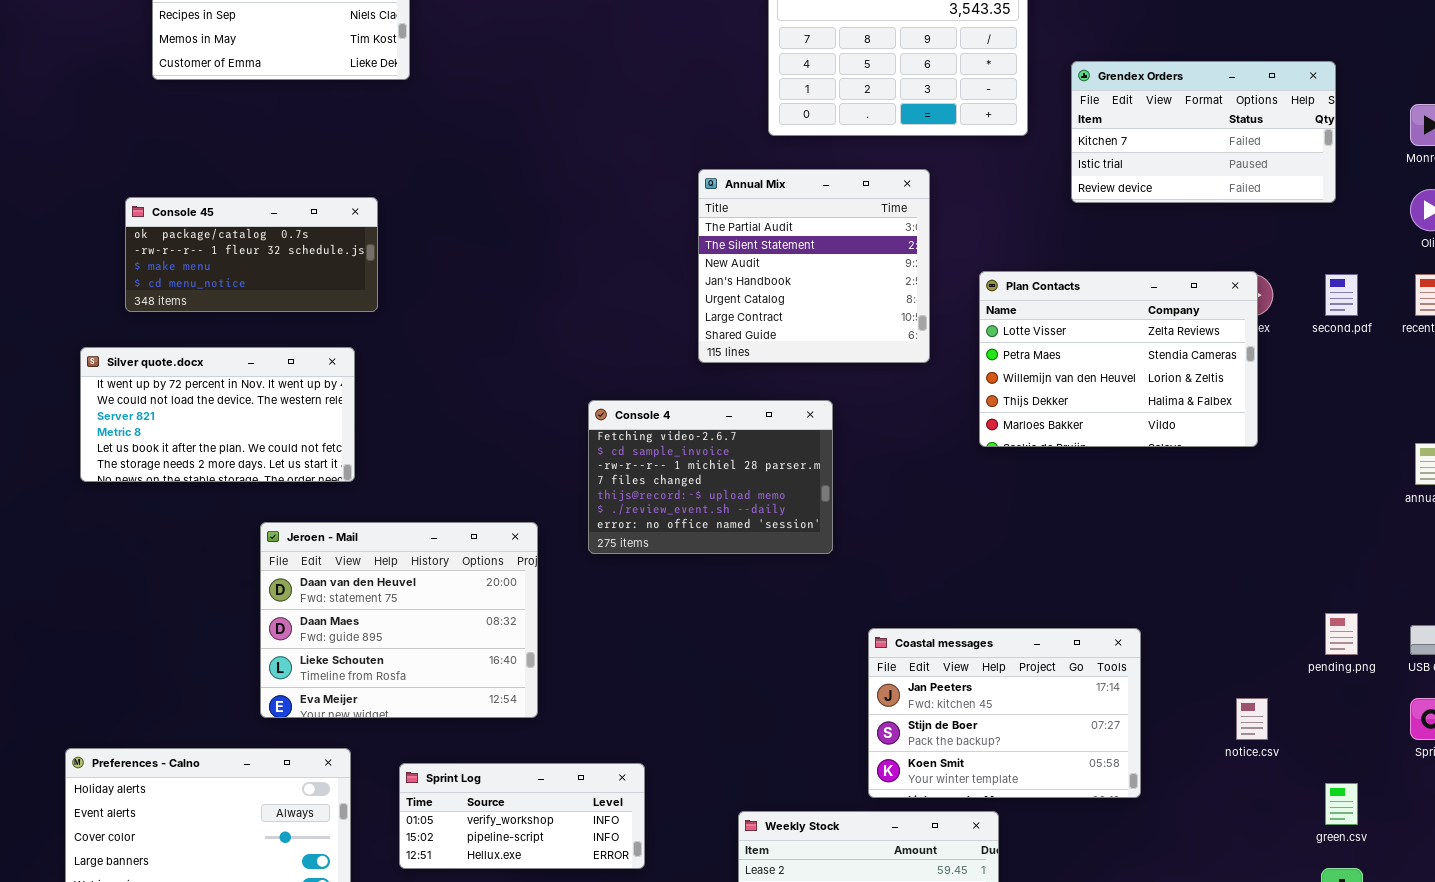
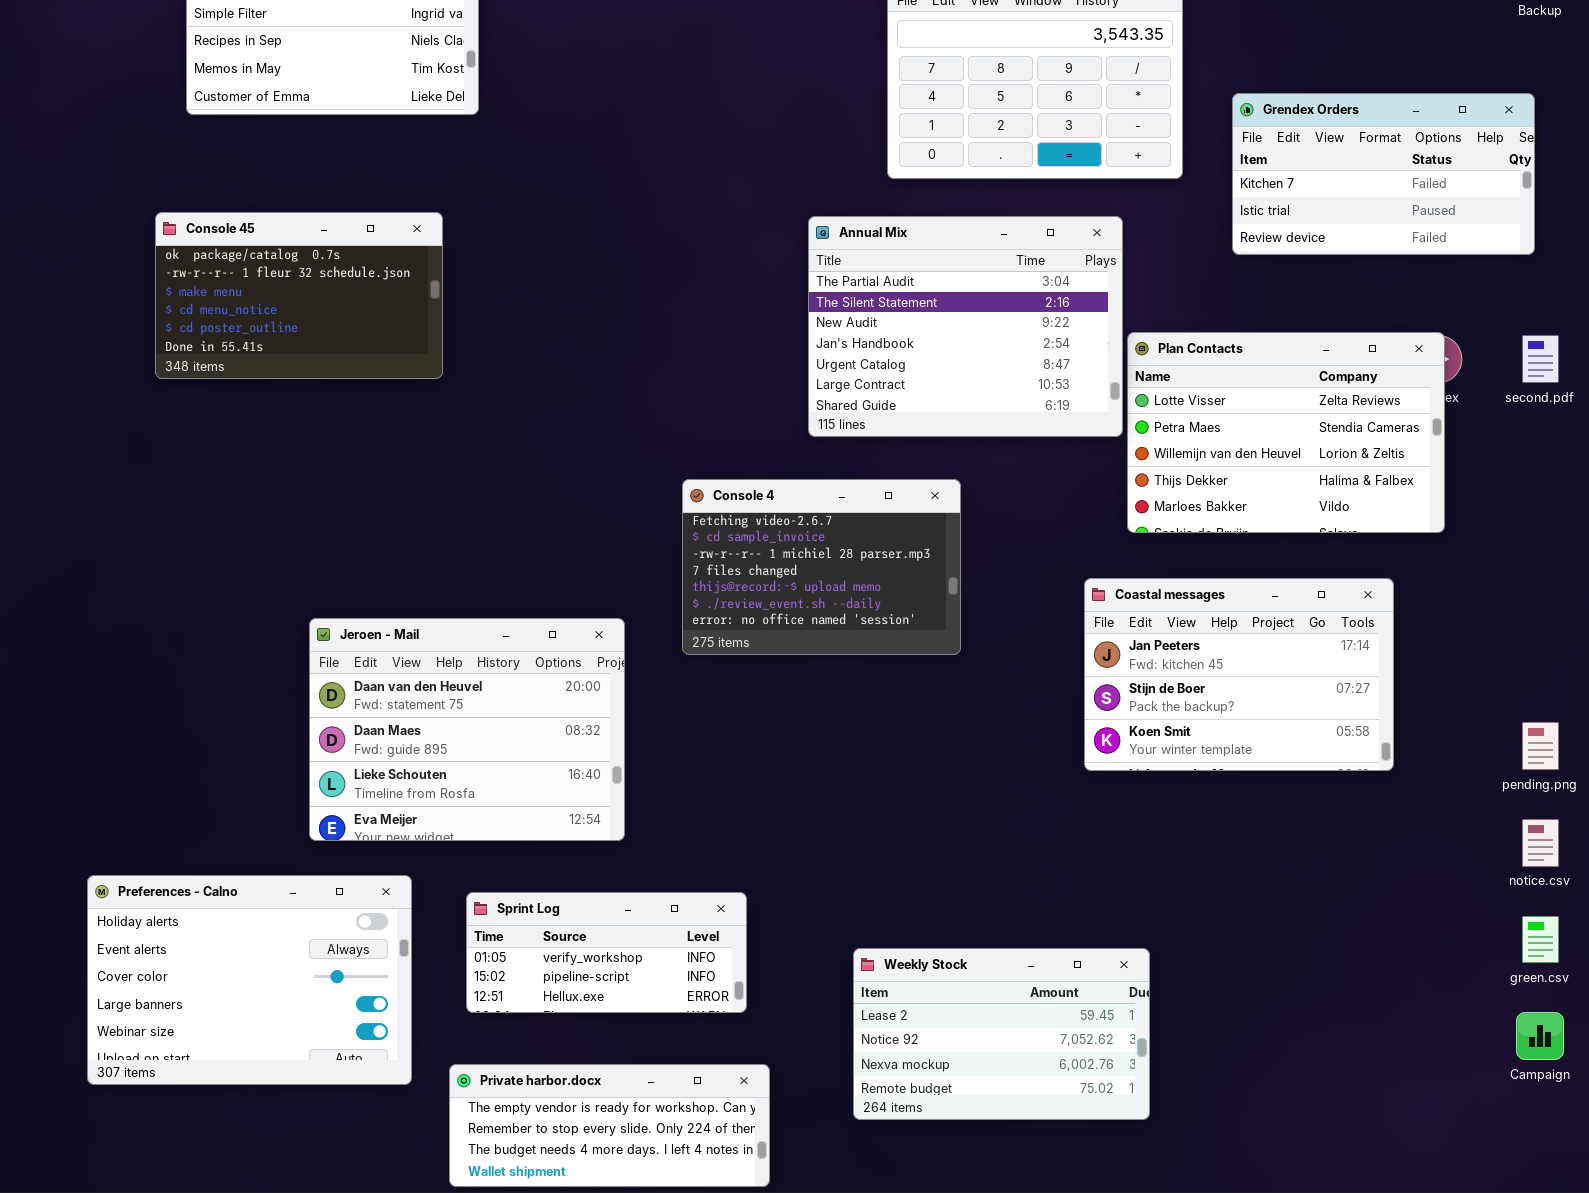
Annual Mix: [698,169,930,363] -> [808,216,1123,437], resized
Console 45: [125,197,378,312] -> [155,212,443,379], resized
Silver quote.docx: [80,347,355,482] -> none, closed
Coastal messages: [868,628,1141,798] -> [1084,578,1394,771], moved
notice.csv: [1236,698,1268,740] -> [1522,819,1559,867], moved

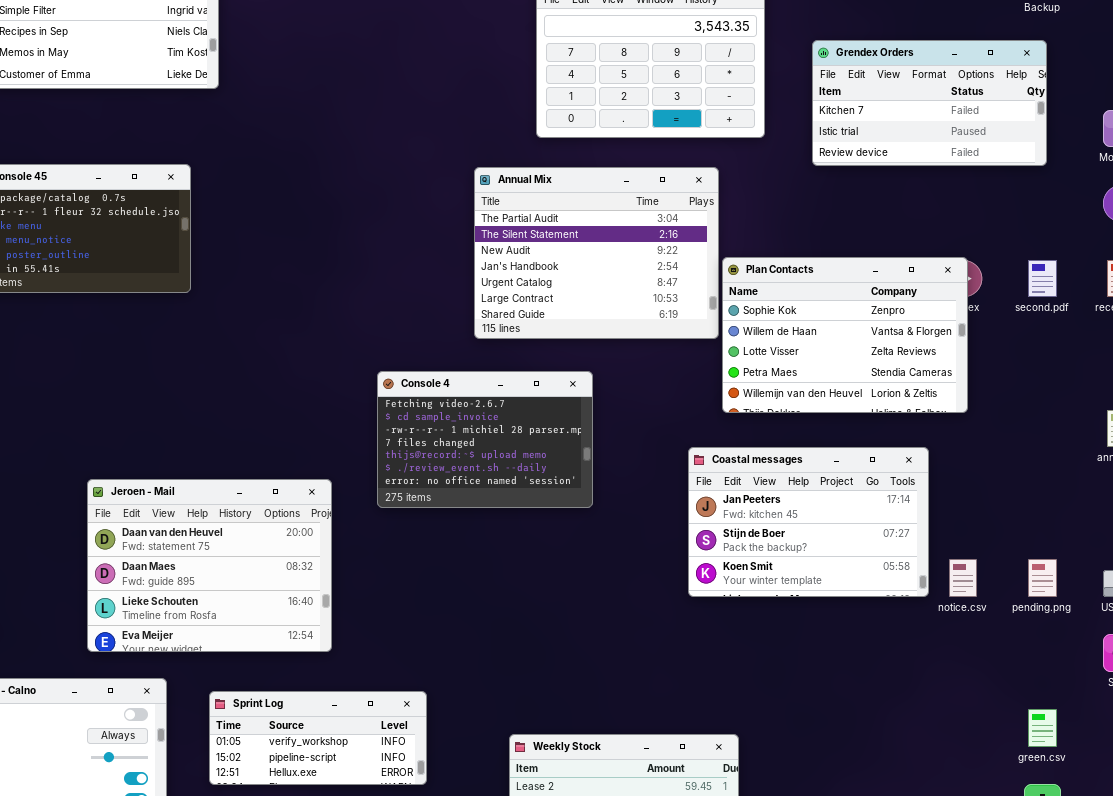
Grendex Orders: [1232,93,1535,255] -> [812,40,1047,166], moved
Plan Contacts: [1127,332,1445,533] -> [722,257,968,413], scrolled up 2 rows
notice.csv: [1522,819,1559,867] -> [949,559,977,597], moved

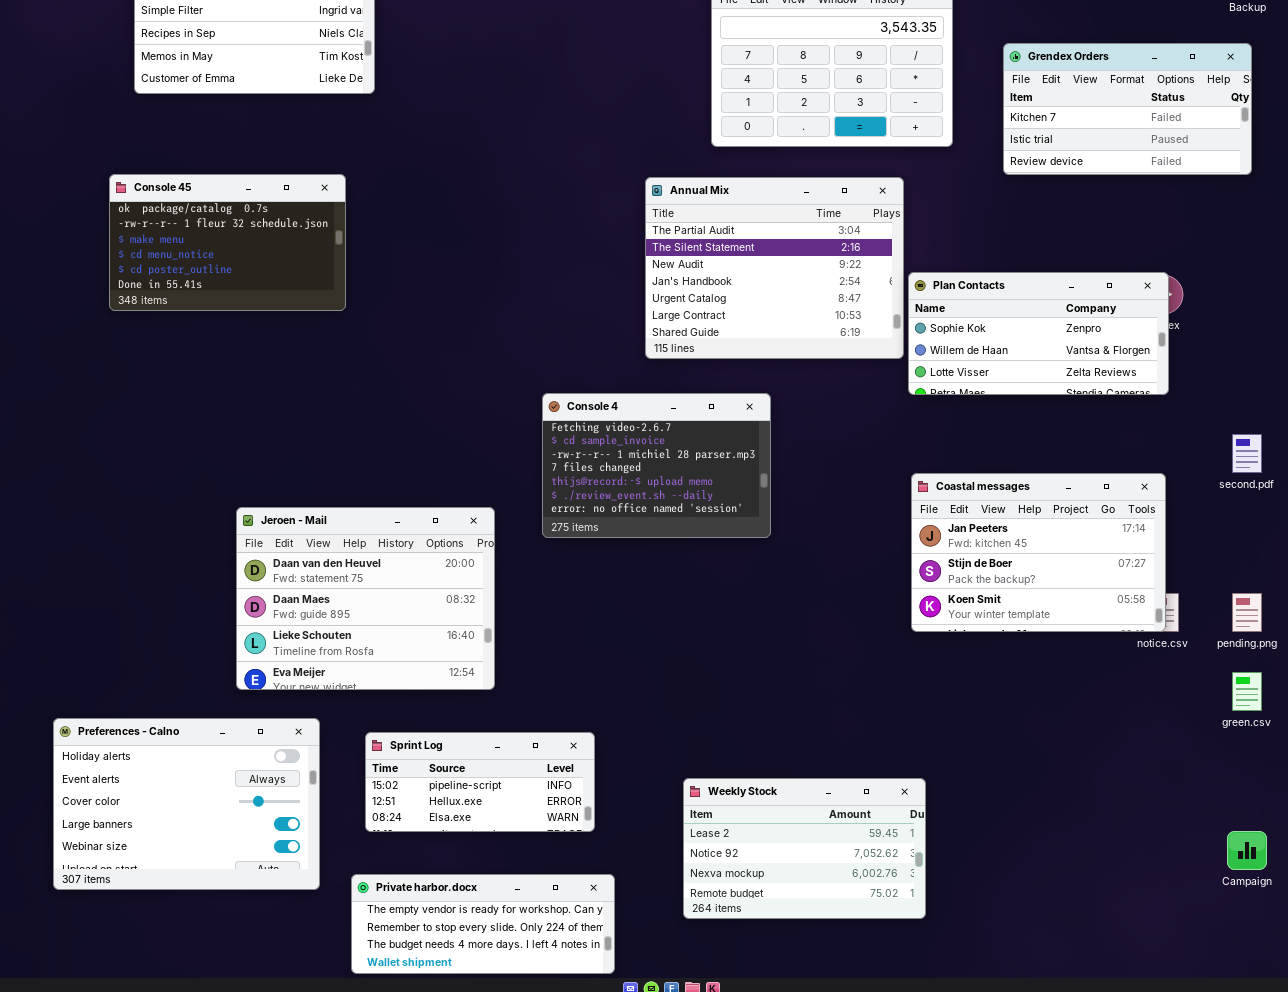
Plan Contacts: [722,257,968,413] -> [908,272,1169,395], resized
second.pdf: [1028,260,1057,297] -> [1232,434,1262,473], moved
Coastal messages: [688,447,929,597] -> [911,473,1166,632], moved
Sprint Log: [209,691,427,785] -> [365,732,595,832], scrolled down 1 row
green.csv: [1028,709,1057,747] -> [1232,672,1262,711], moved

